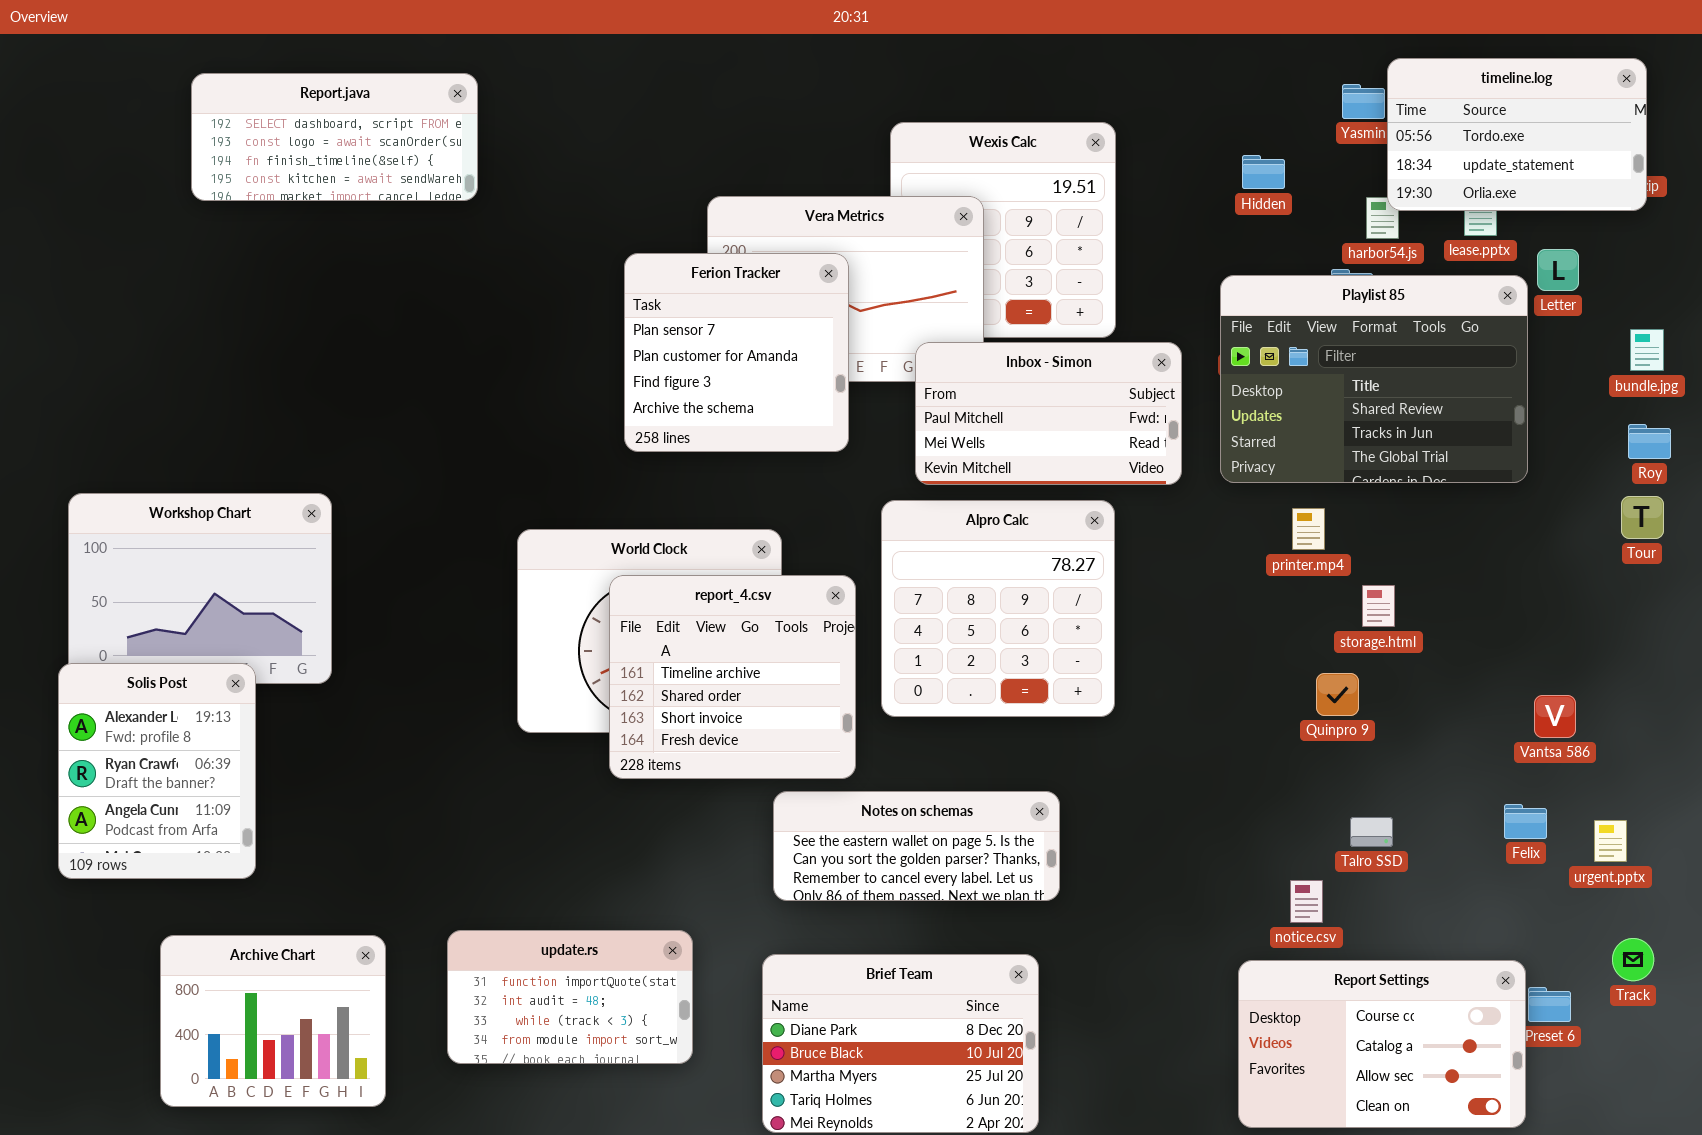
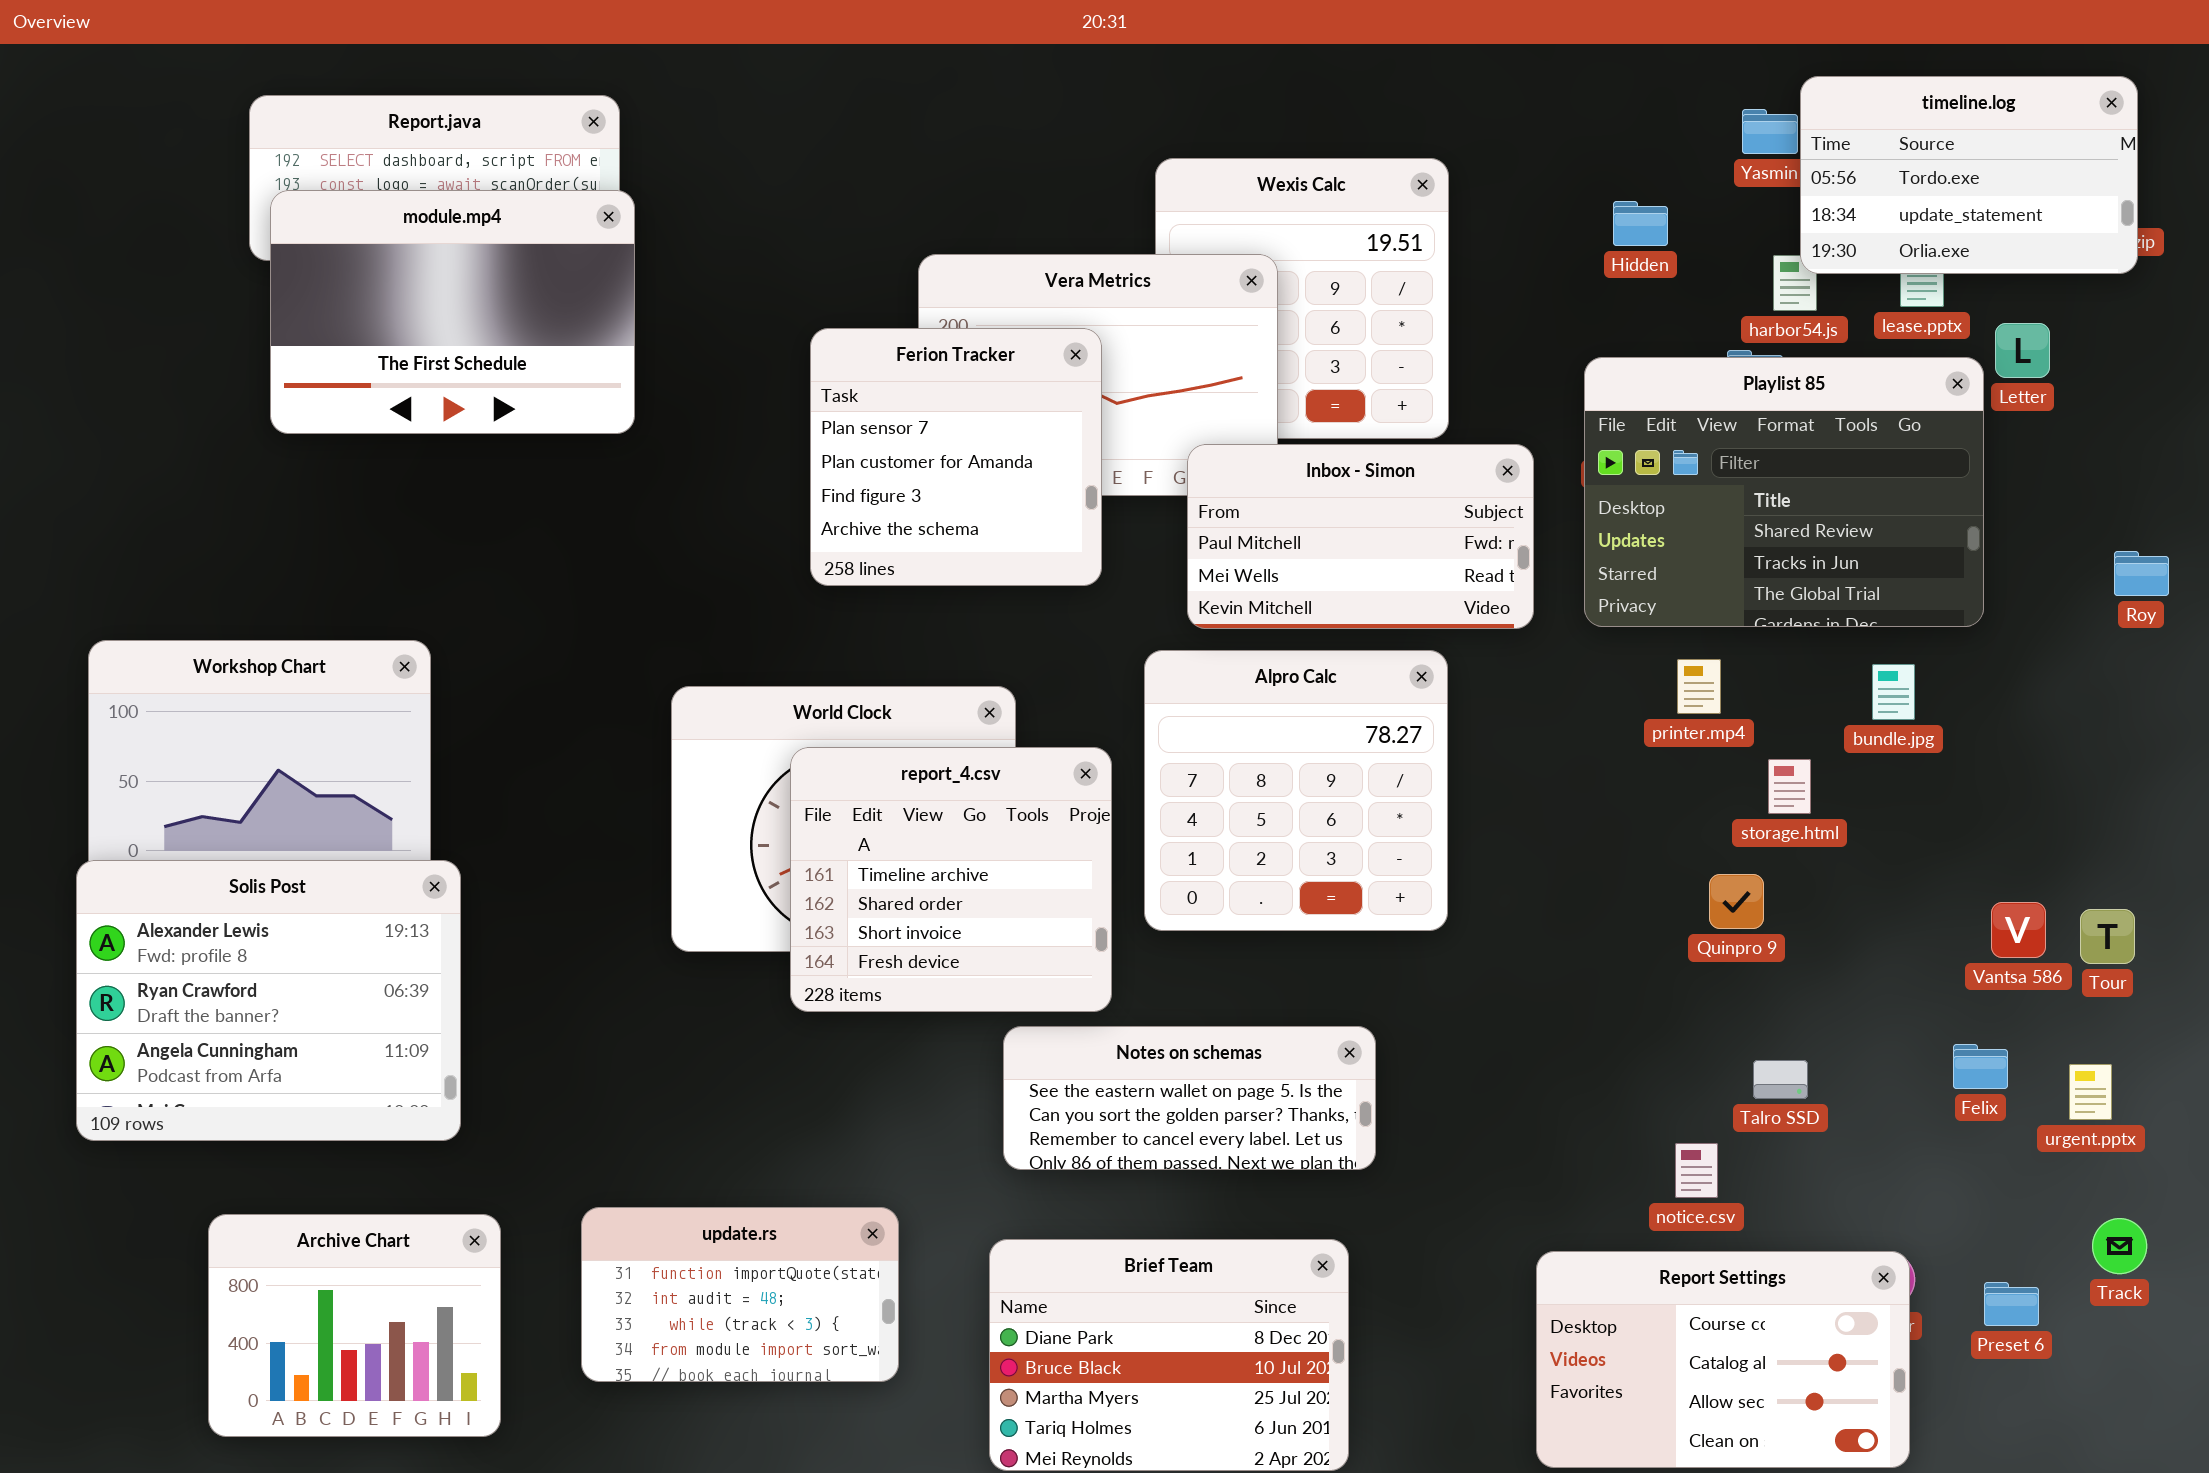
module.mp4: none -> [270,190,635,434], opened
bundle.jpg: [1630,329,1664,371] -> [1872,664,1915,720], moved
Tour: [1621,496,1664,539] -> [2080,909,2135,964], moved
Solis Post: [58,663,256,879] -> [76,860,461,1141], resized
Report Settings: [1238,960,1526,1128] -> [1536,1251,1910,1468], moved

